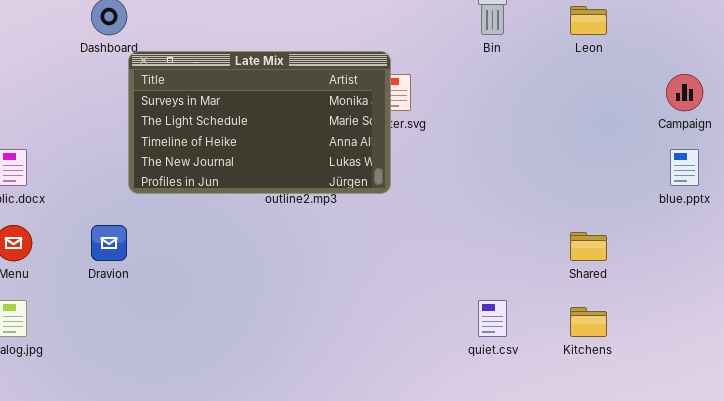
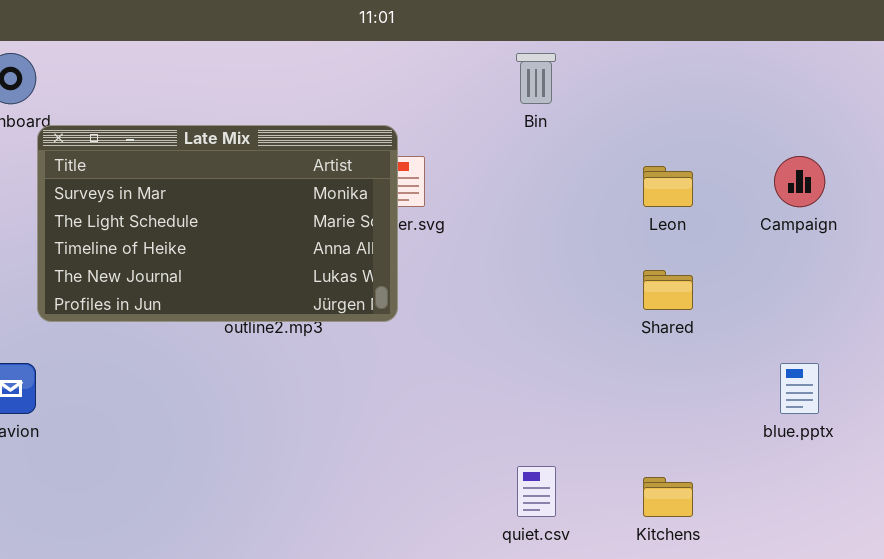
Leon: [570,6,607,35] -> [643,166,693,207], moved
blue.pptx: [670,149,699,186] -> [780,363,819,414], moved
Shared: [570,232,607,261] -> [643,270,693,310], moved

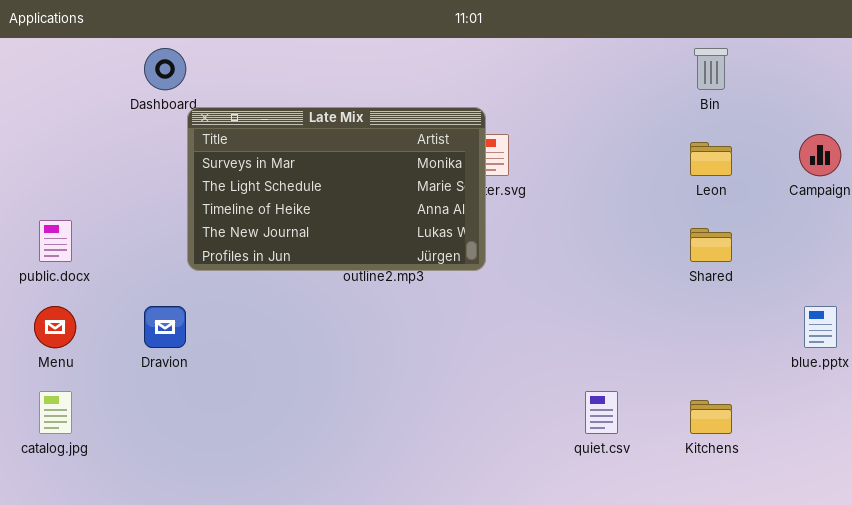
Bin: [516,53,556,104] -> [694,48,728,90], moved

